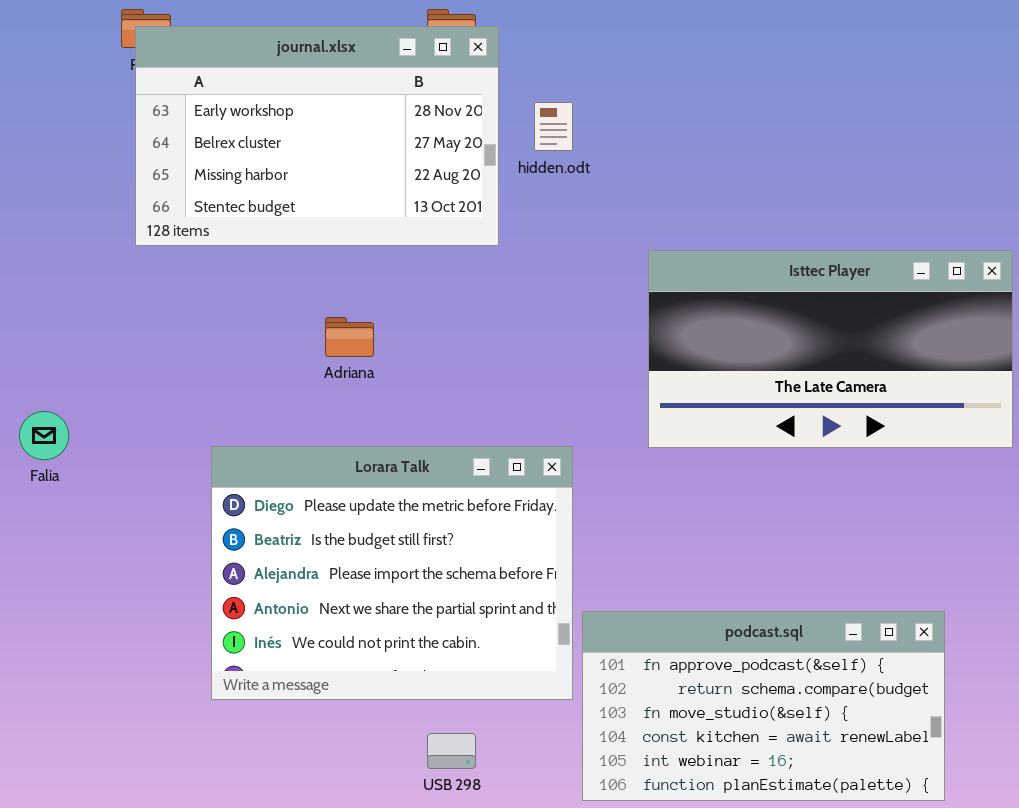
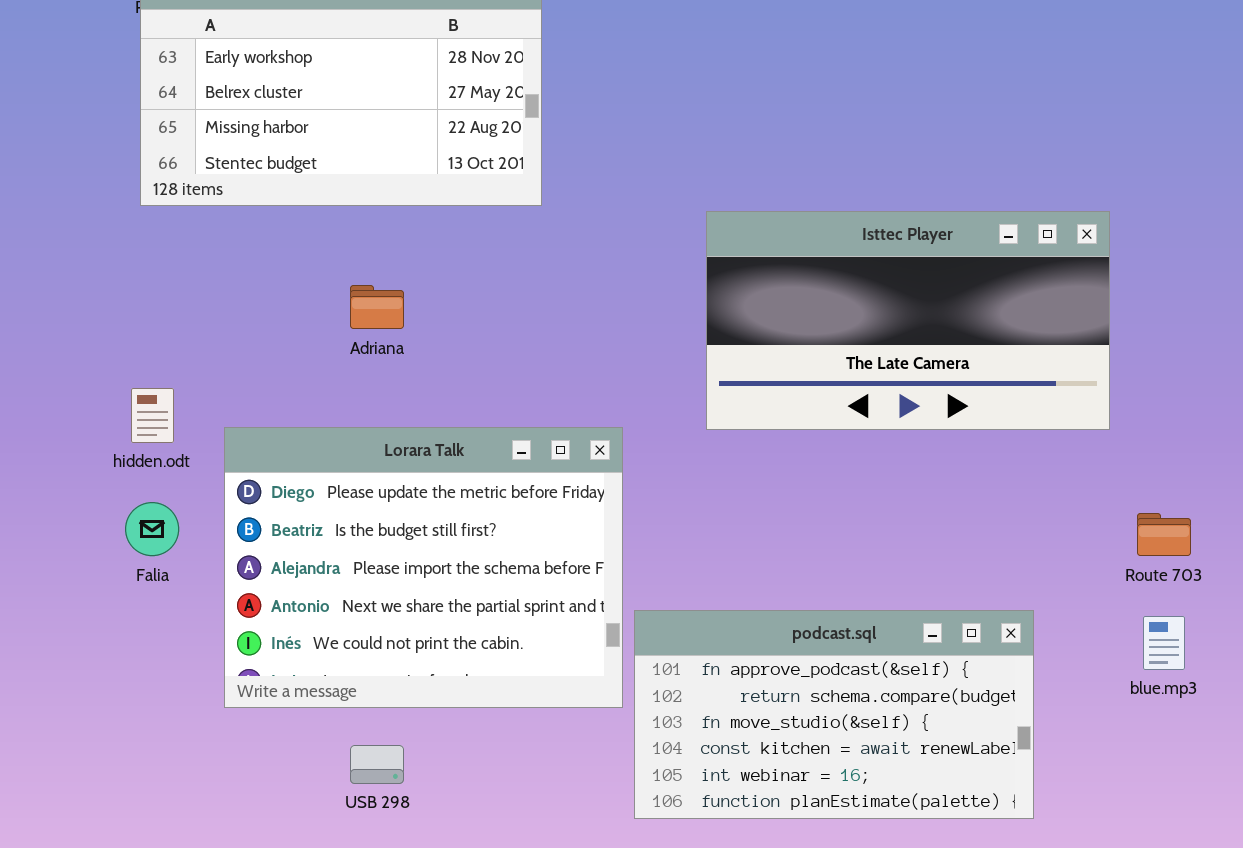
hidden.odt: [534,102,573,151] -> [131,388,174,443], moved
Falia: [19,411,69,460] -> [125,502,179,556], moved
USB 298: [427,733,476,769] -> [350,745,404,784], moved

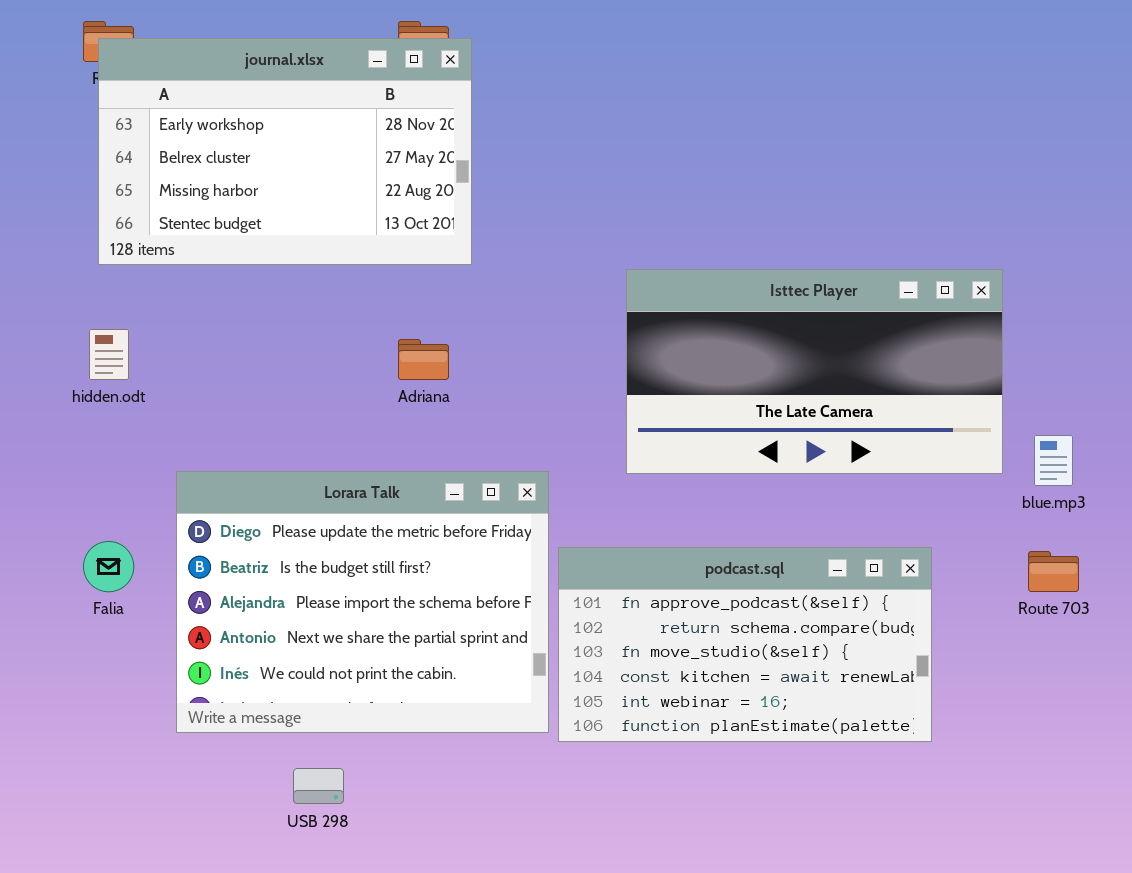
Adriana: [350,285,404,329] -> [398,339,449,380], moved
hidden.odt: [131,388,174,443] -> [89,329,129,380], moved
podcast.sql: [634,610,1034,819] -> [558,547,932,742], moved
blue.mp3: [1143,616,1185,670] -> [1034,435,1073,486], moved

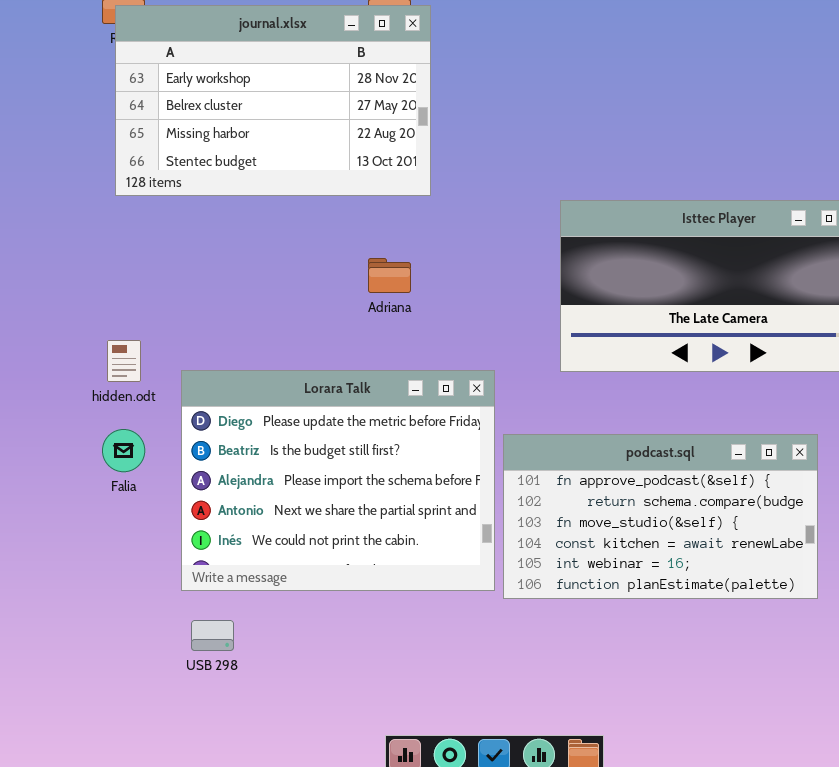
hidden.odt: [89,329,129,380] -> [107,340,141,382], moved
USB 298: [293,768,344,804] -> [191,620,234,651], moved

